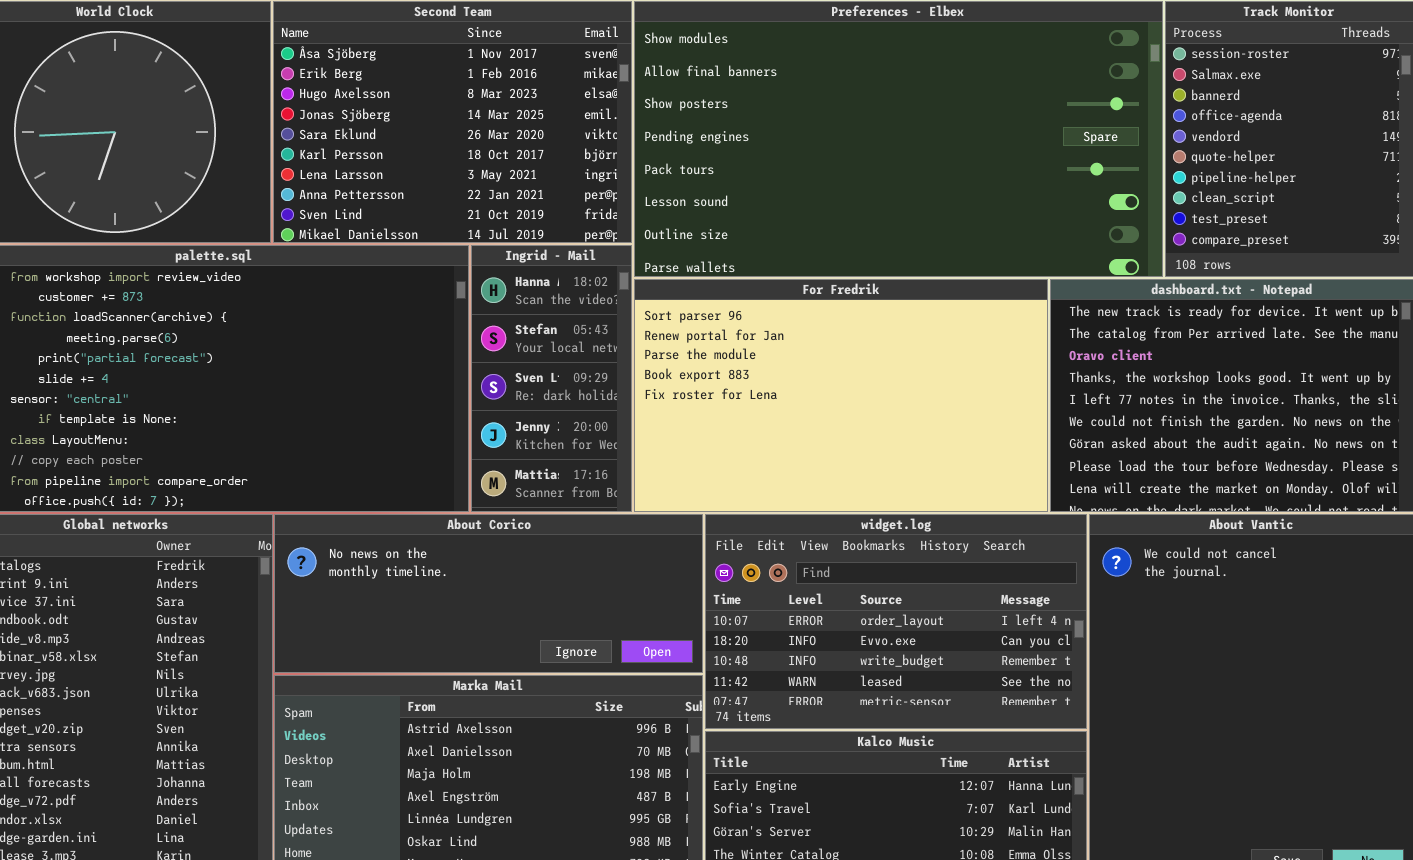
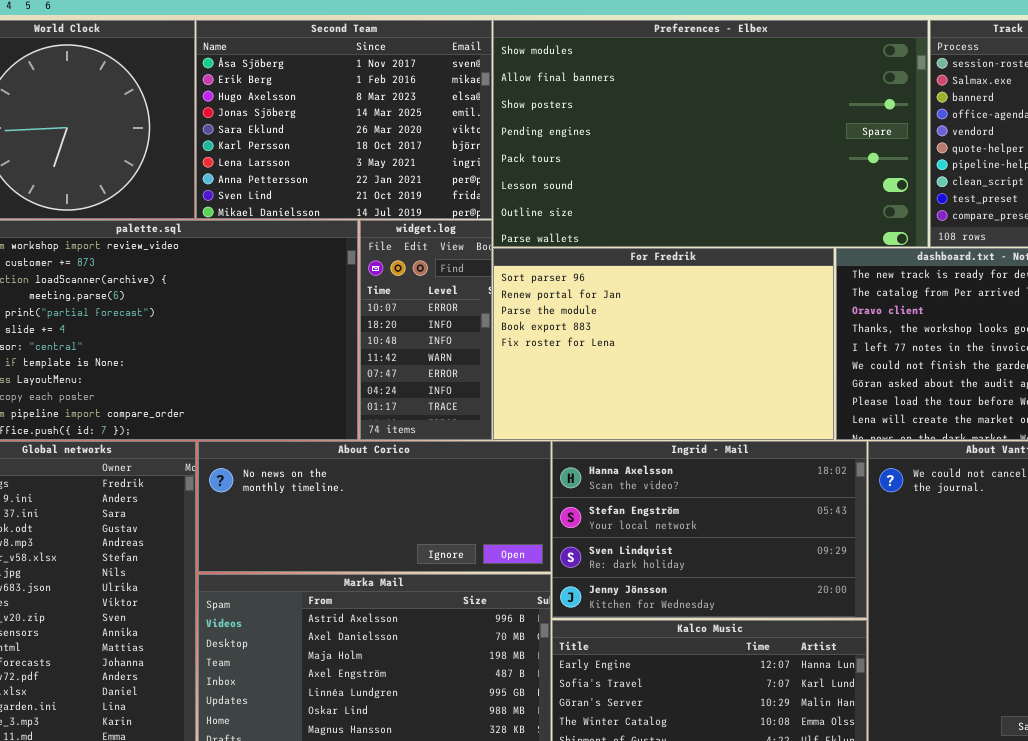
Ingrid - Mail: [471,245,632,512] -> [552,441,867,618], moved, resized
widget.log: [705,514,1087,729] -> [360,220,492,440], moved, resized

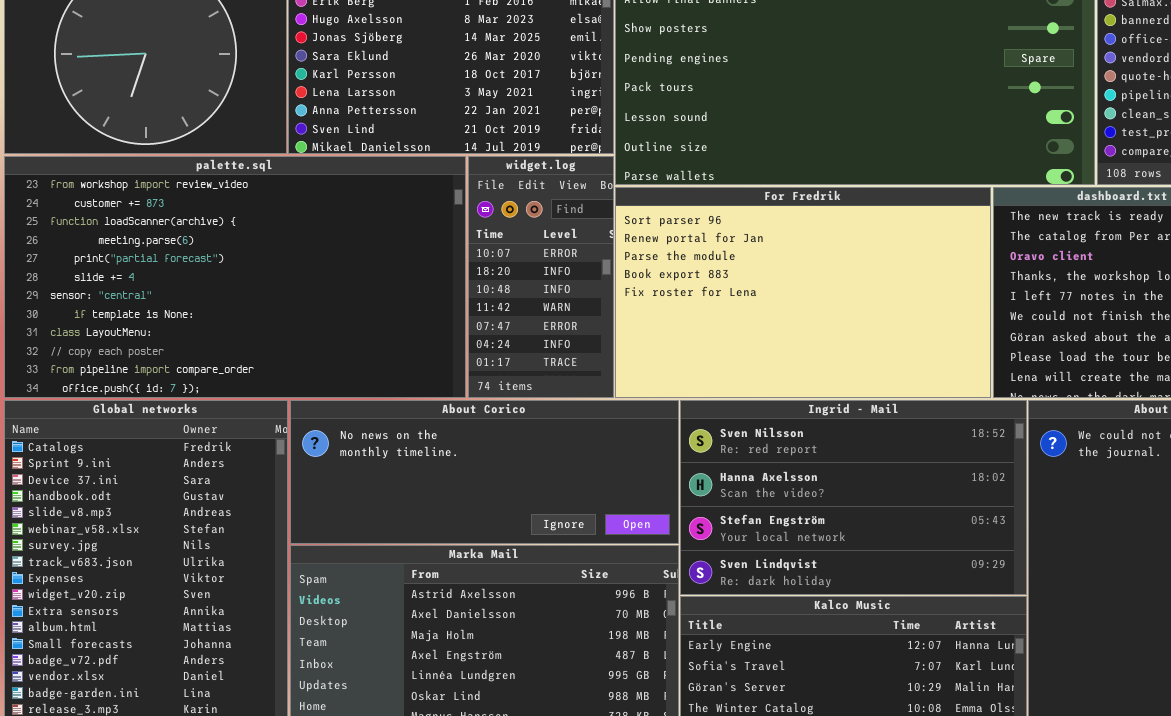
Ingrid - Mail: [552,441,867,618] -> [680,400,1027,595], scrolled up 1 row

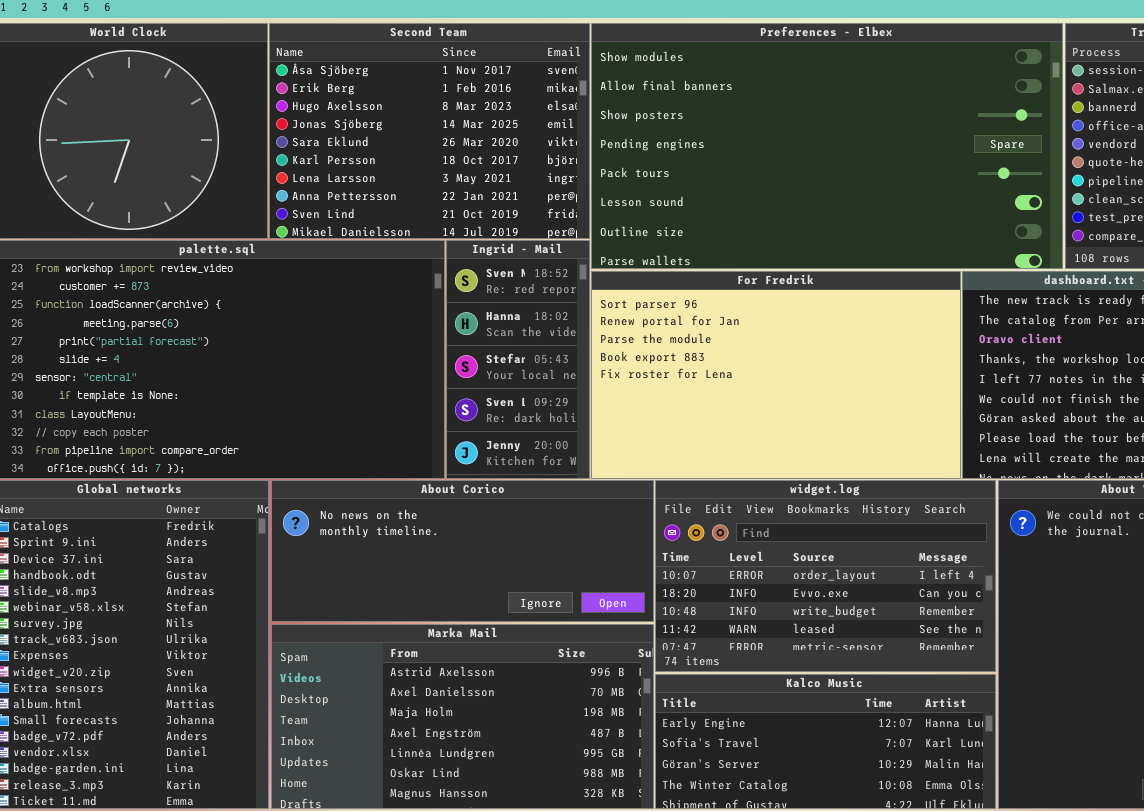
widget.log: [468,156,614,398] -> [655,480,996,672], moved, resized
Ingrid - Mail: [680,400,1027,595] -> [446,240,590,479], moved, resized

